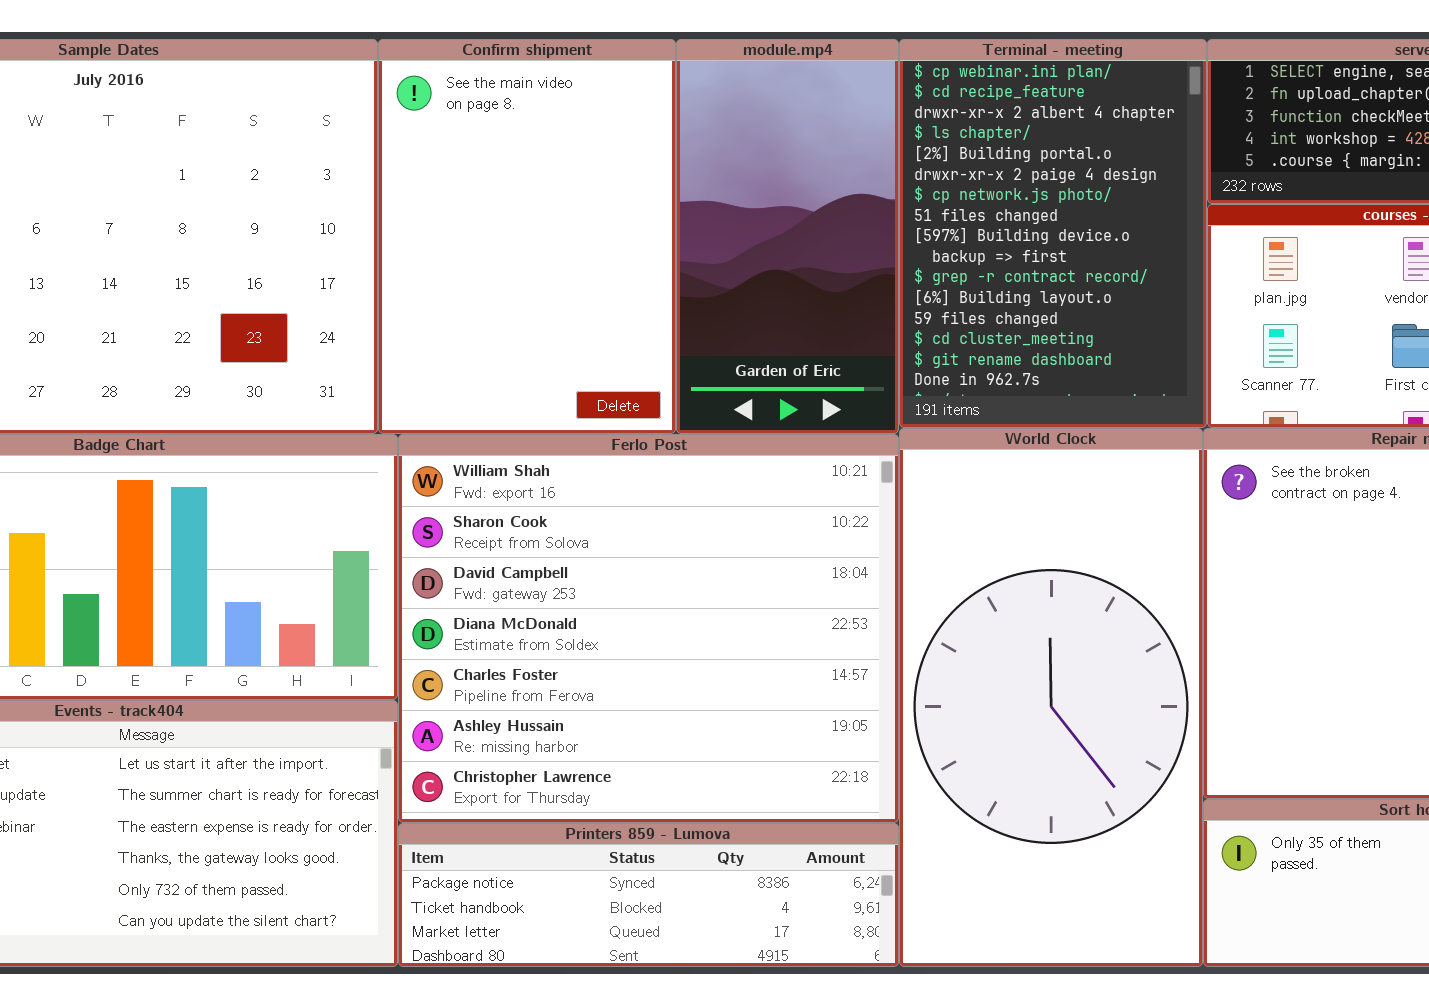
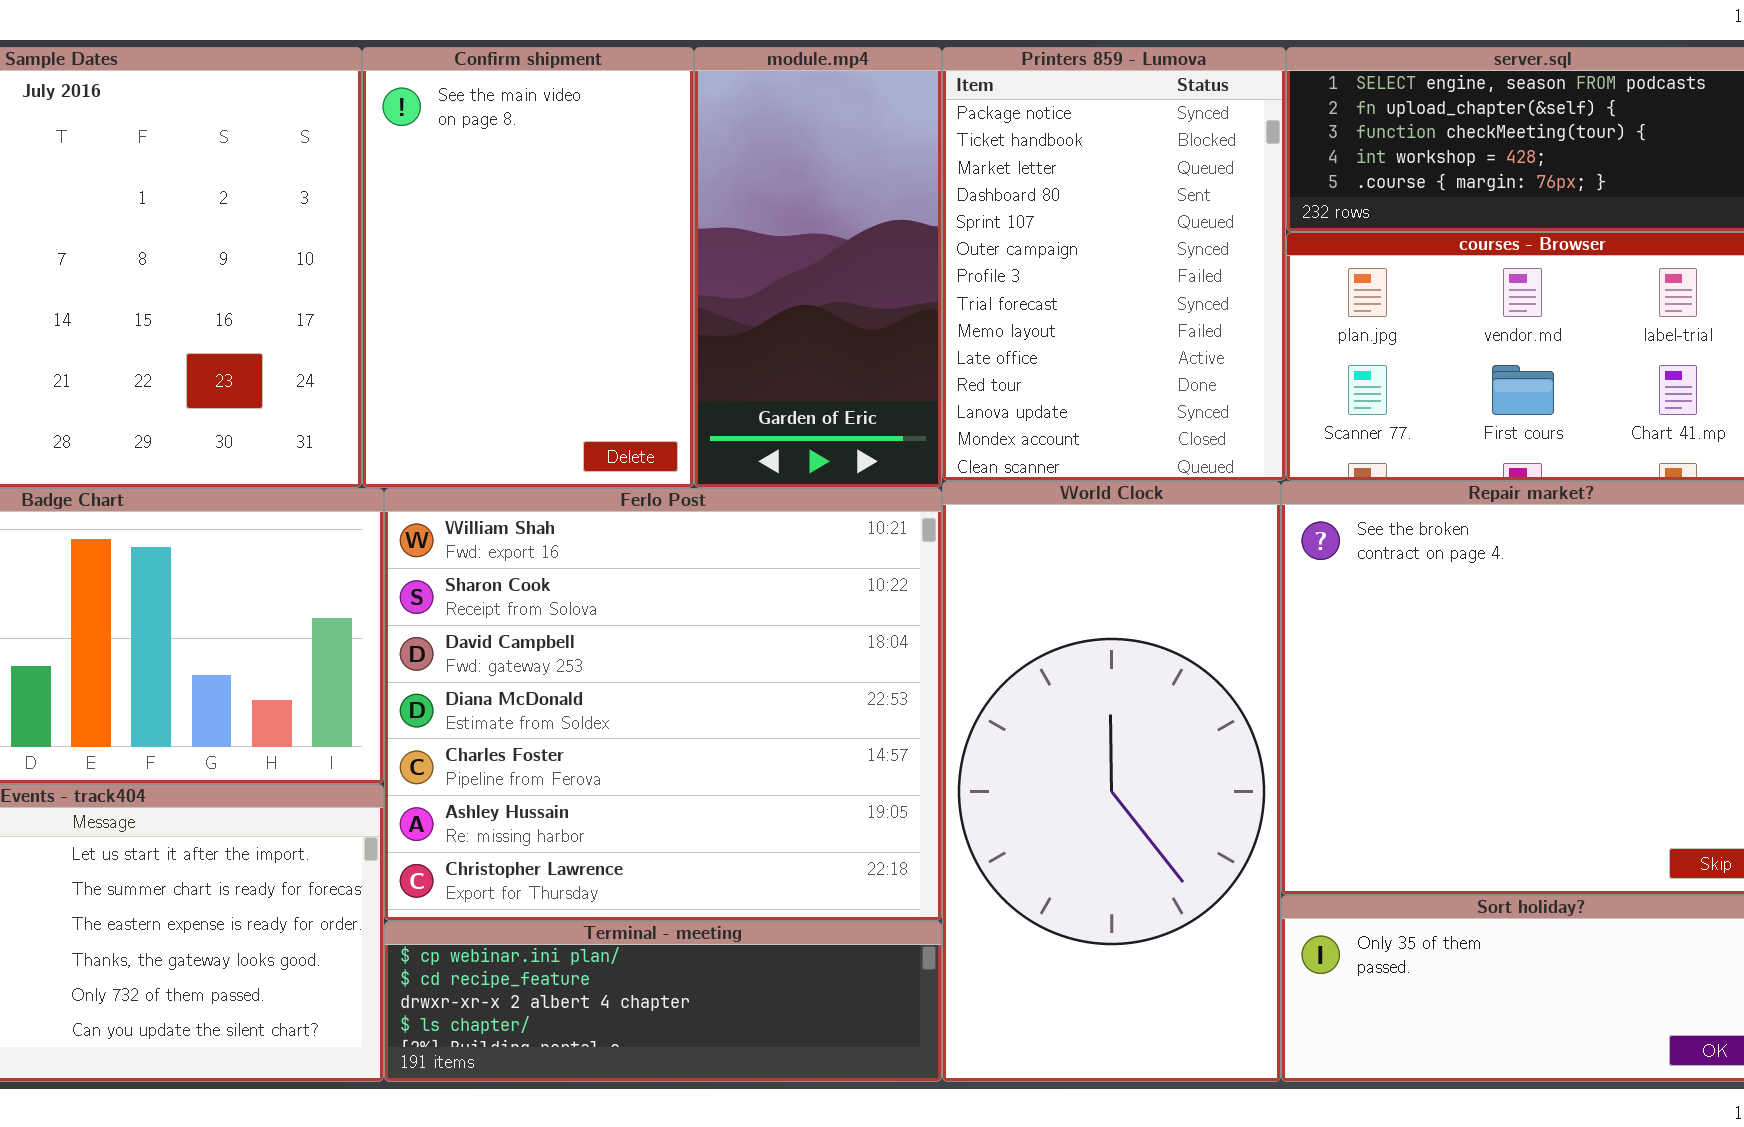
Terminal - meeting: [899,39,1207,428] -> [384,921,942,1082], moved, resized
Printers 859 - Lumova: [398,823,899,967] -> [942,47,1286,481], moved, resized

